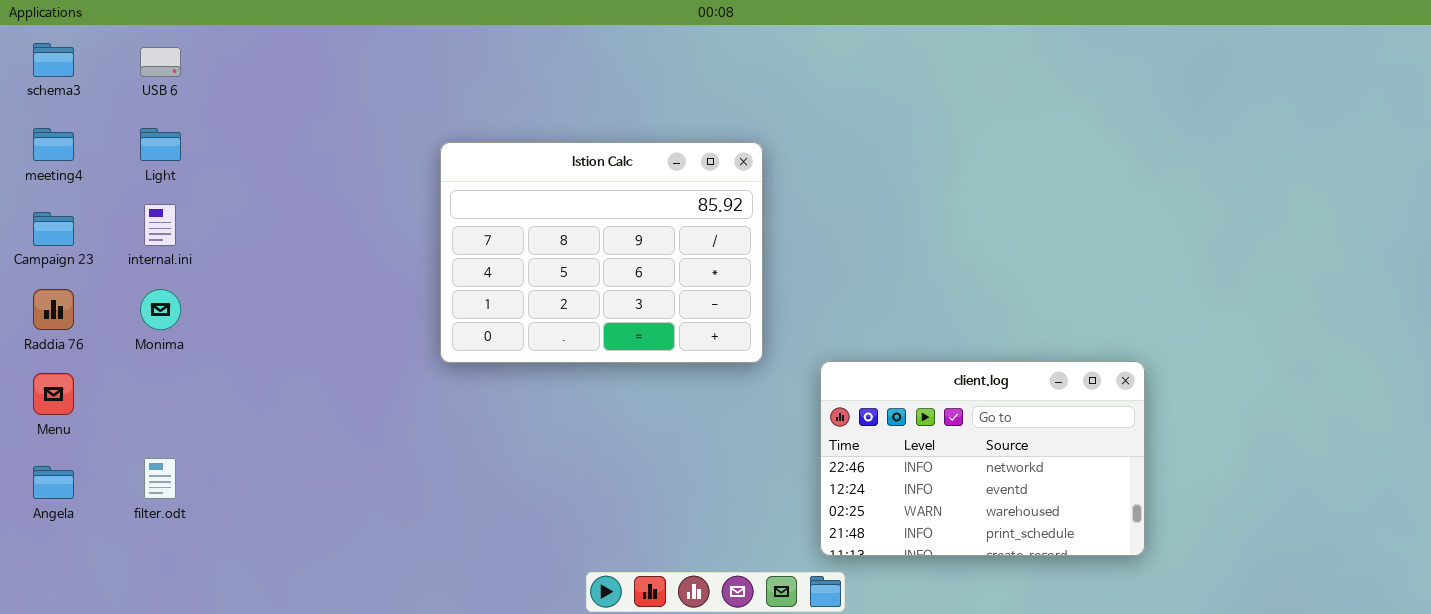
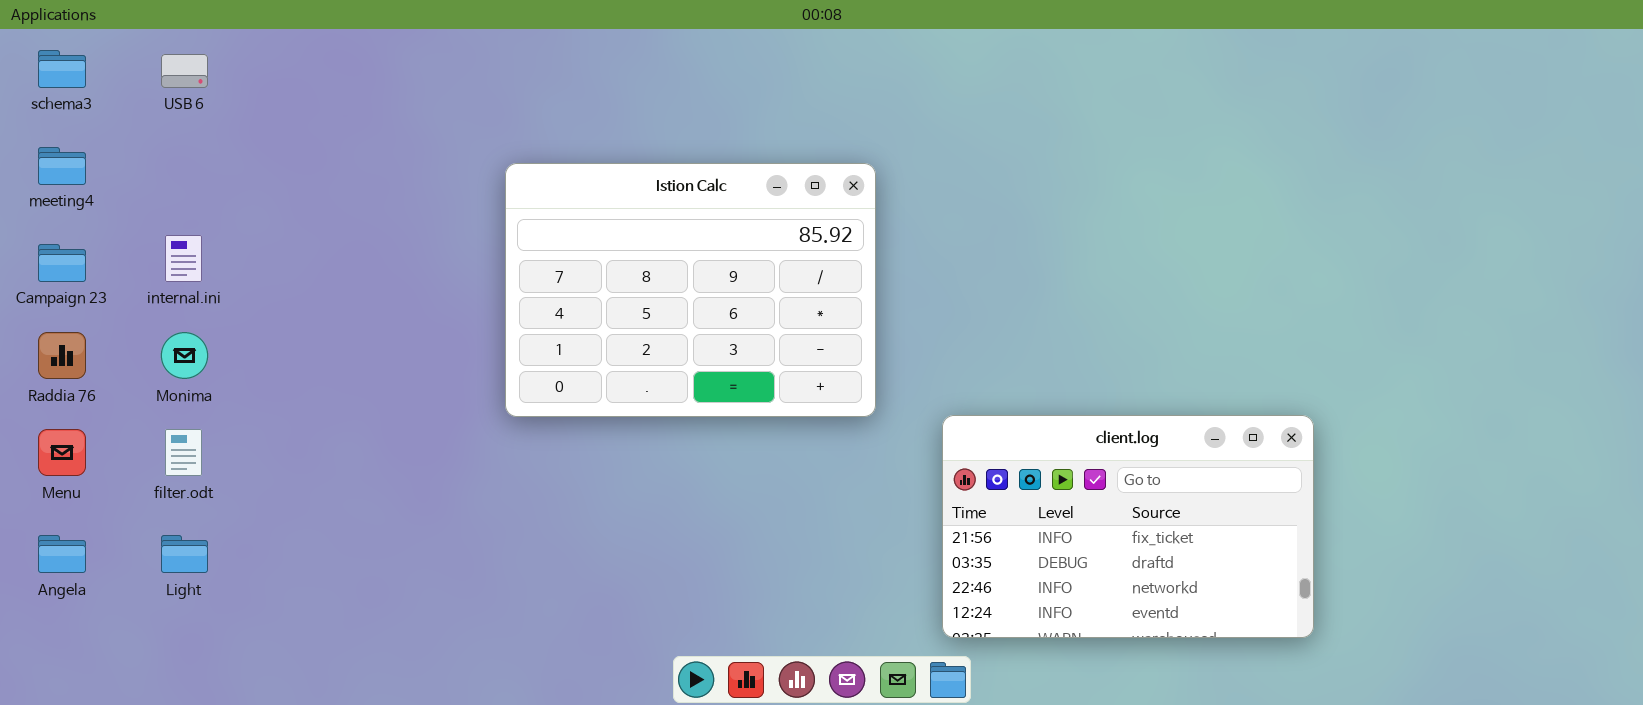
Light: [140,128,181,161] -> [161,535,208,573], moved
client.log: [820,361,1145,556] -> [942,415,1314,638], scrolled up 2 rows
filter.odt: [144,458,176,499] -> [165,429,202,476], moved

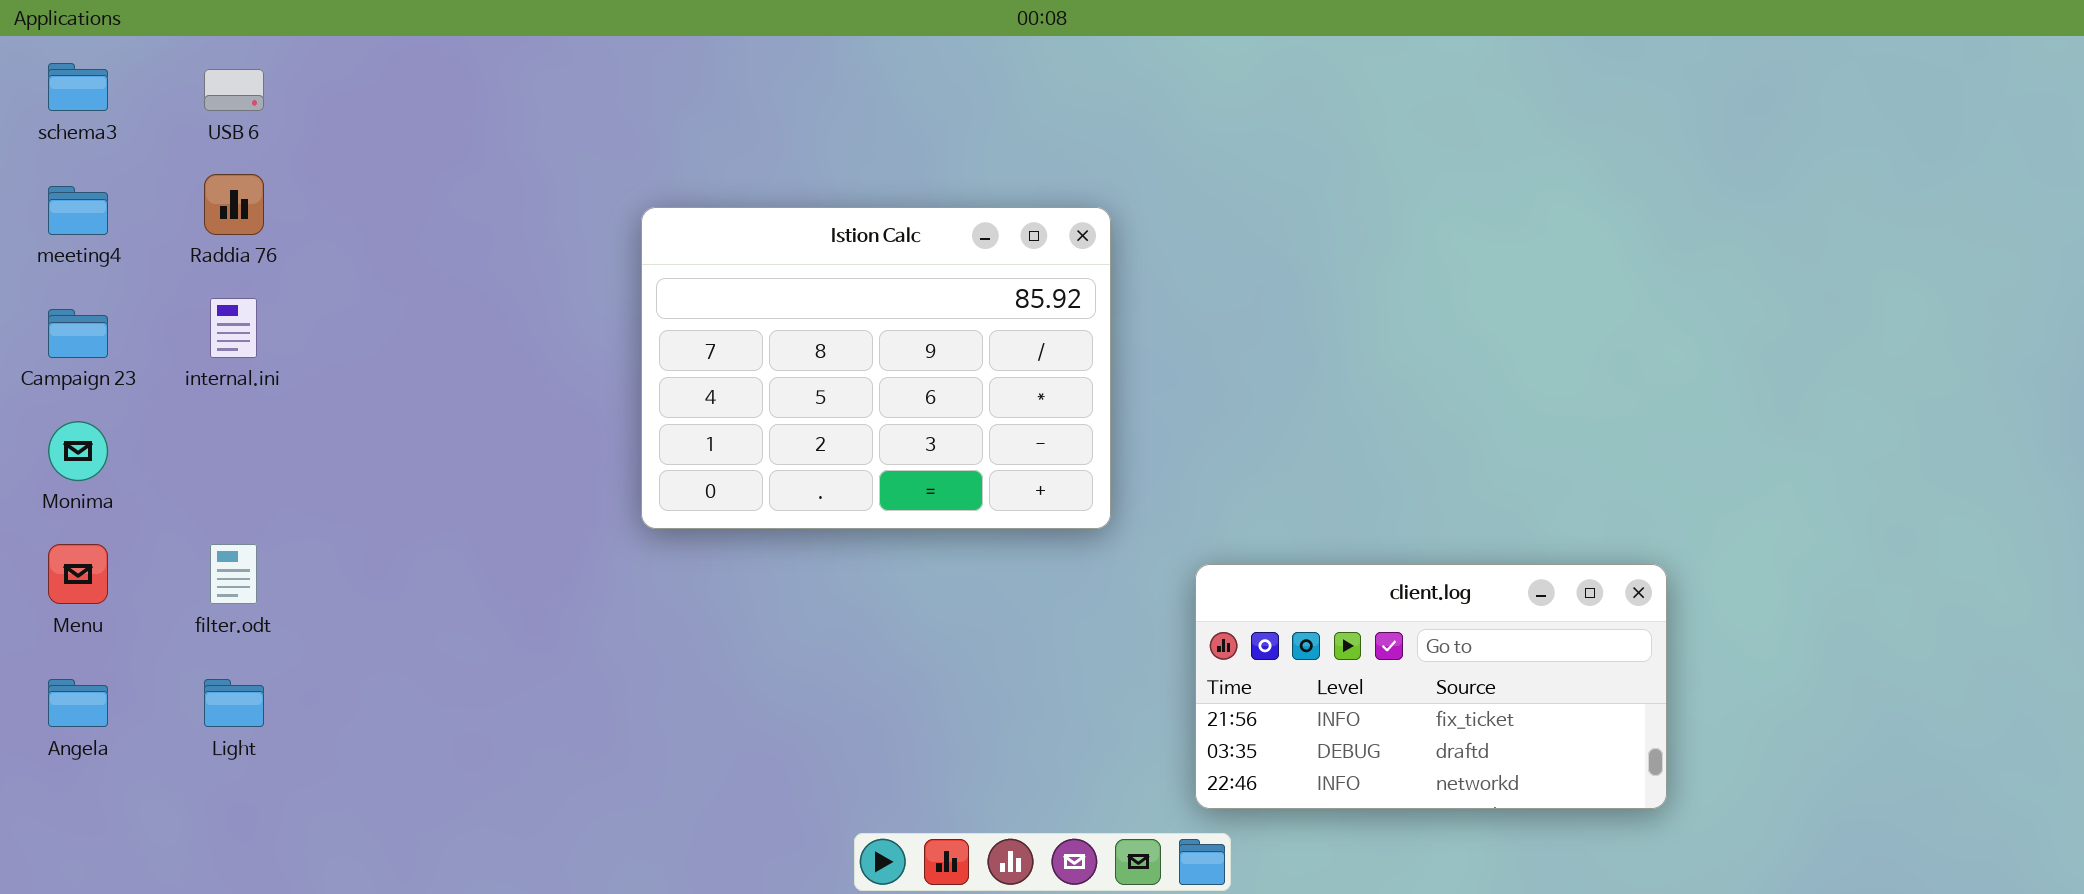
Raddia 76: [38,332,86,379] -> [204,174,264,235], moved
Monima: [161,332,208,379] -> [48,421,108,481], moved
client.log: [942,415,1314,638] -> [1195,564,1667,809], resized

